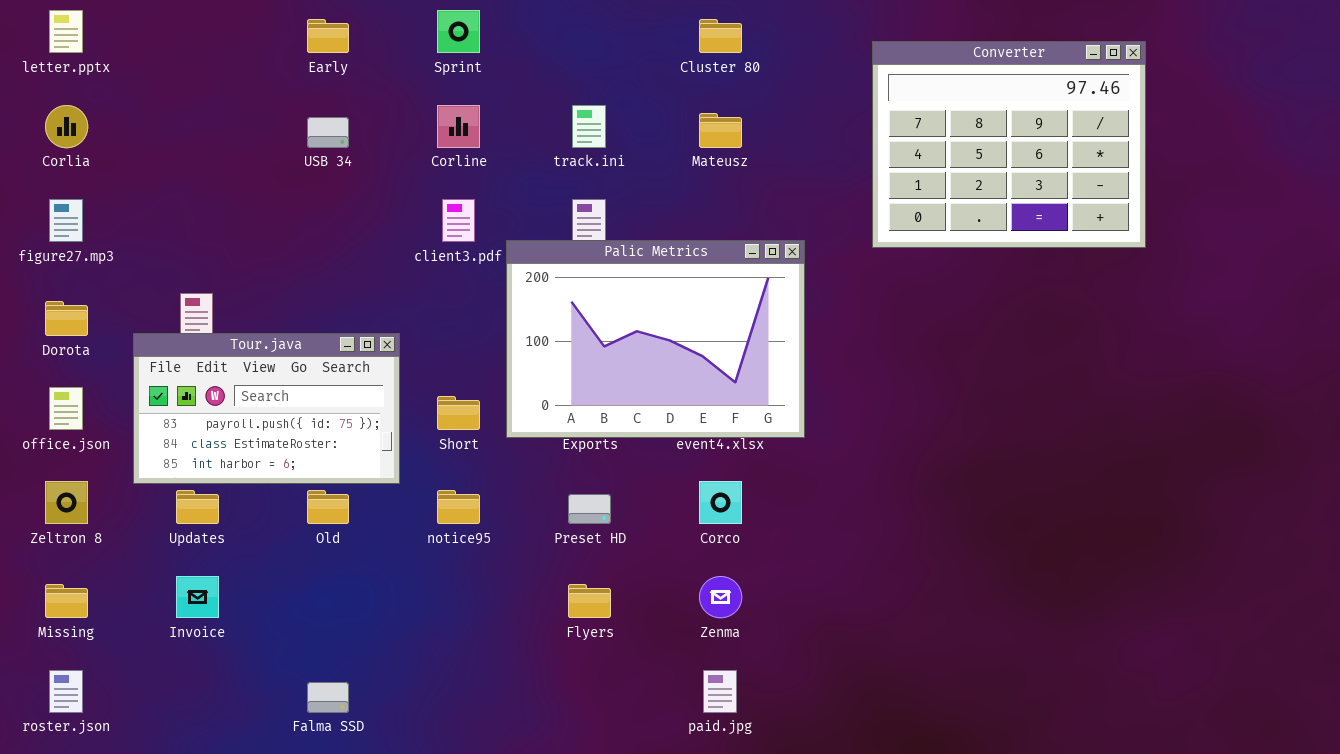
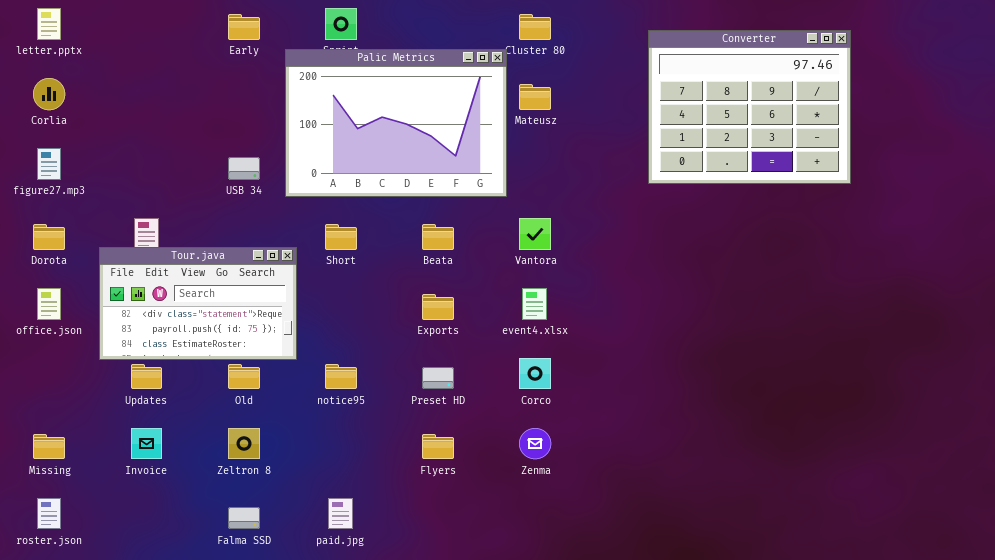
USB 34: [307,117,349,148] -> [228,157,260,180], moved
Palic Metrics: [506,240,805,438] -> [285,49,507,197], moved
Tour.java: [133,333,400,484] -> [99,247,297,360], scrolled up 1 row
Short: [437,396,480,430] -> [325,224,357,250], moved
Zeltron 8: [45,481,88,524] -> [228,428,260,459], moved
paid.jpg: [703,670,737,713] -> [328,498,353,529], moved

